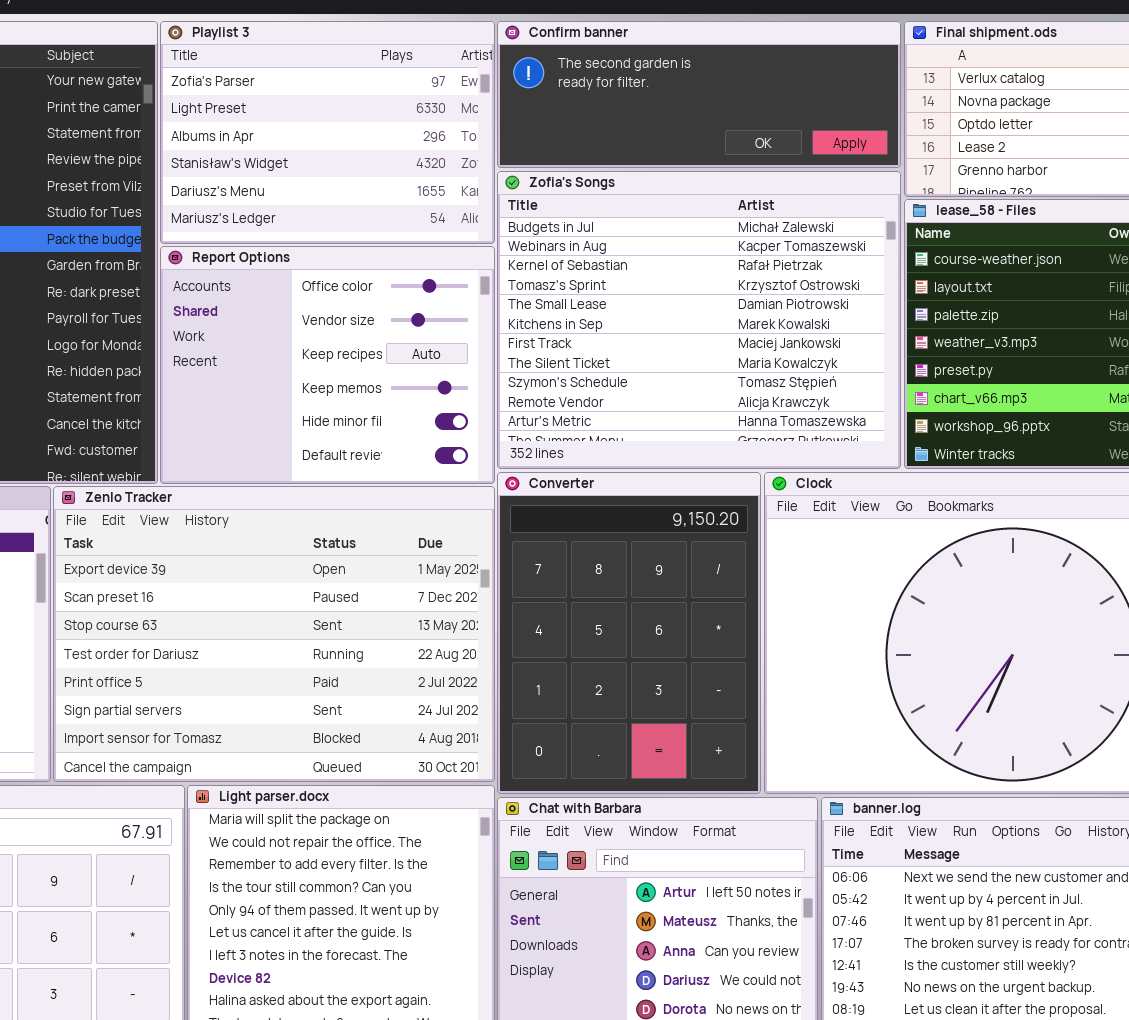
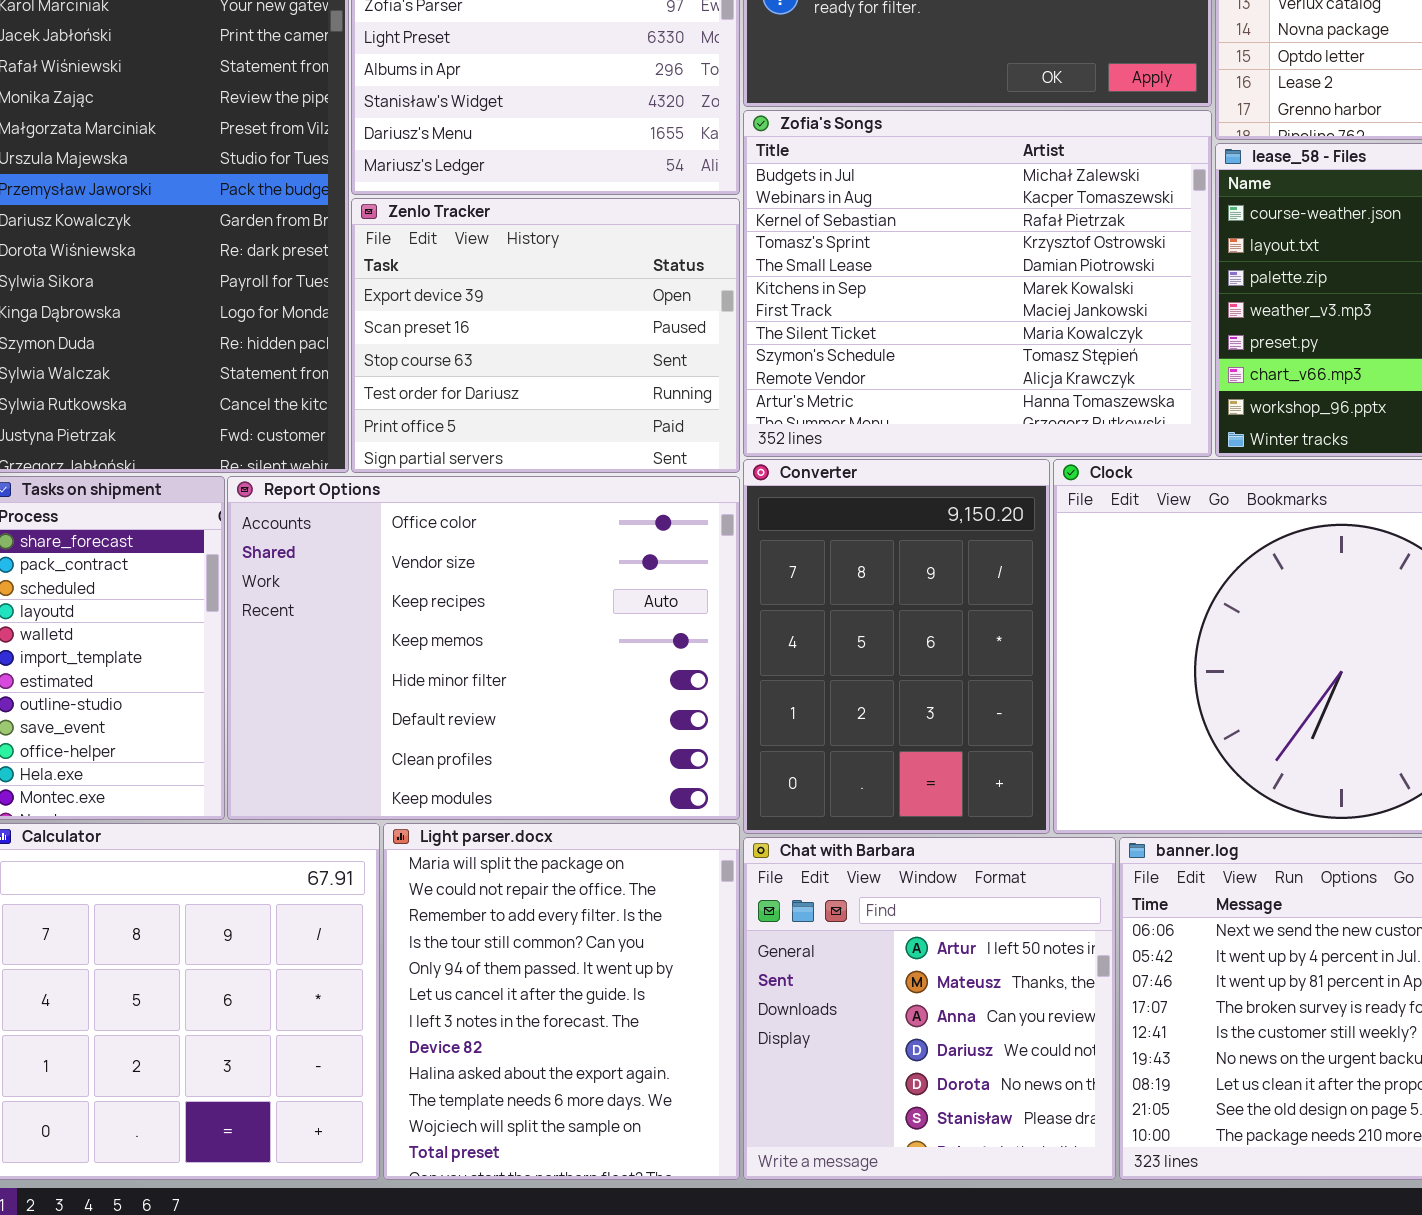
Report Options: [160,246,495,484] -> [227,476,740,820], moved, resized
Zenlo Tracker: [53,486,495,782] -> [351,198,740,473], moved, resized

